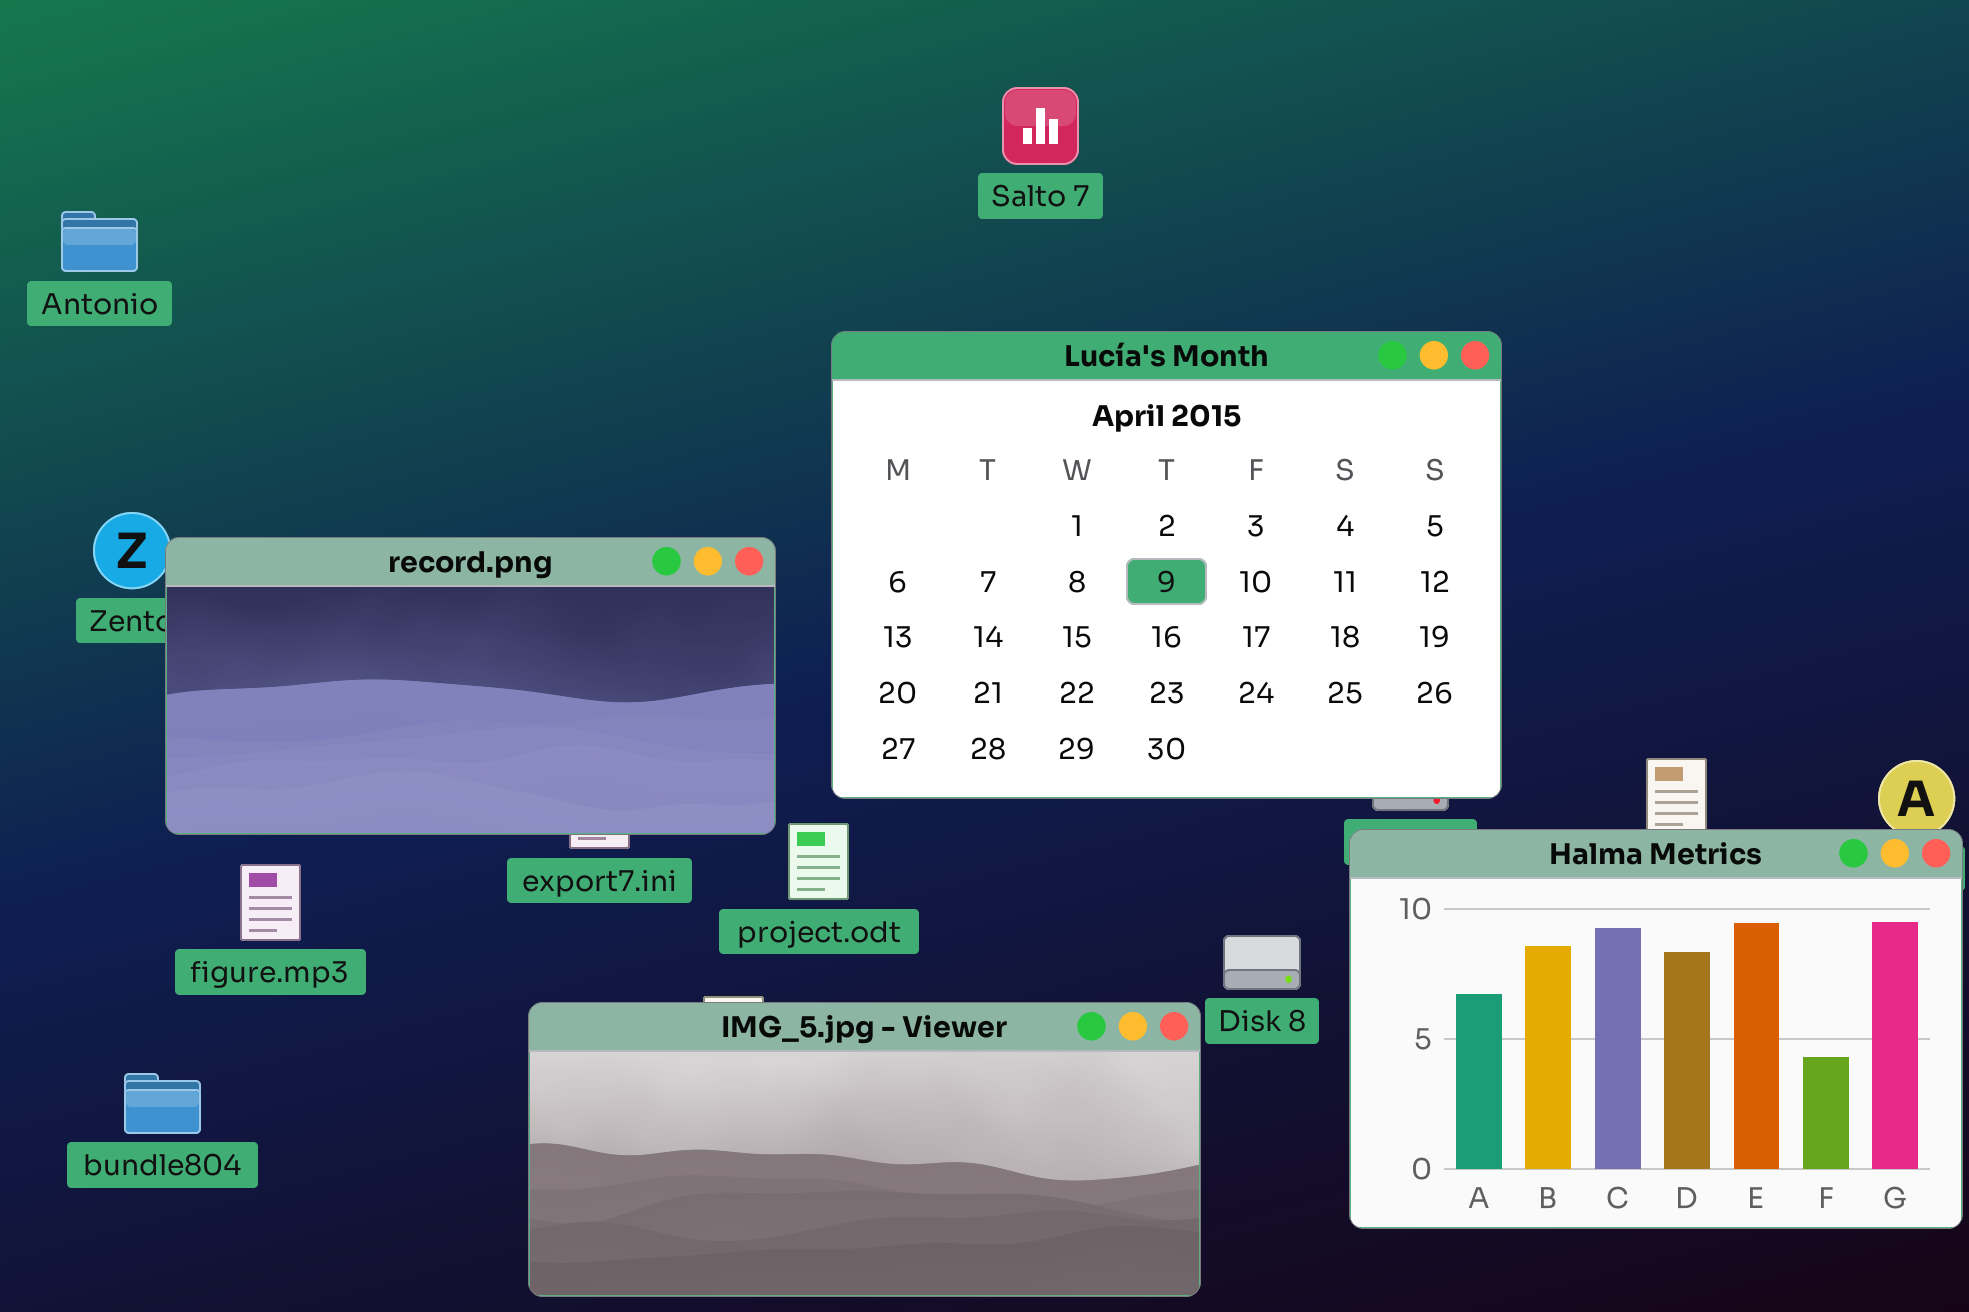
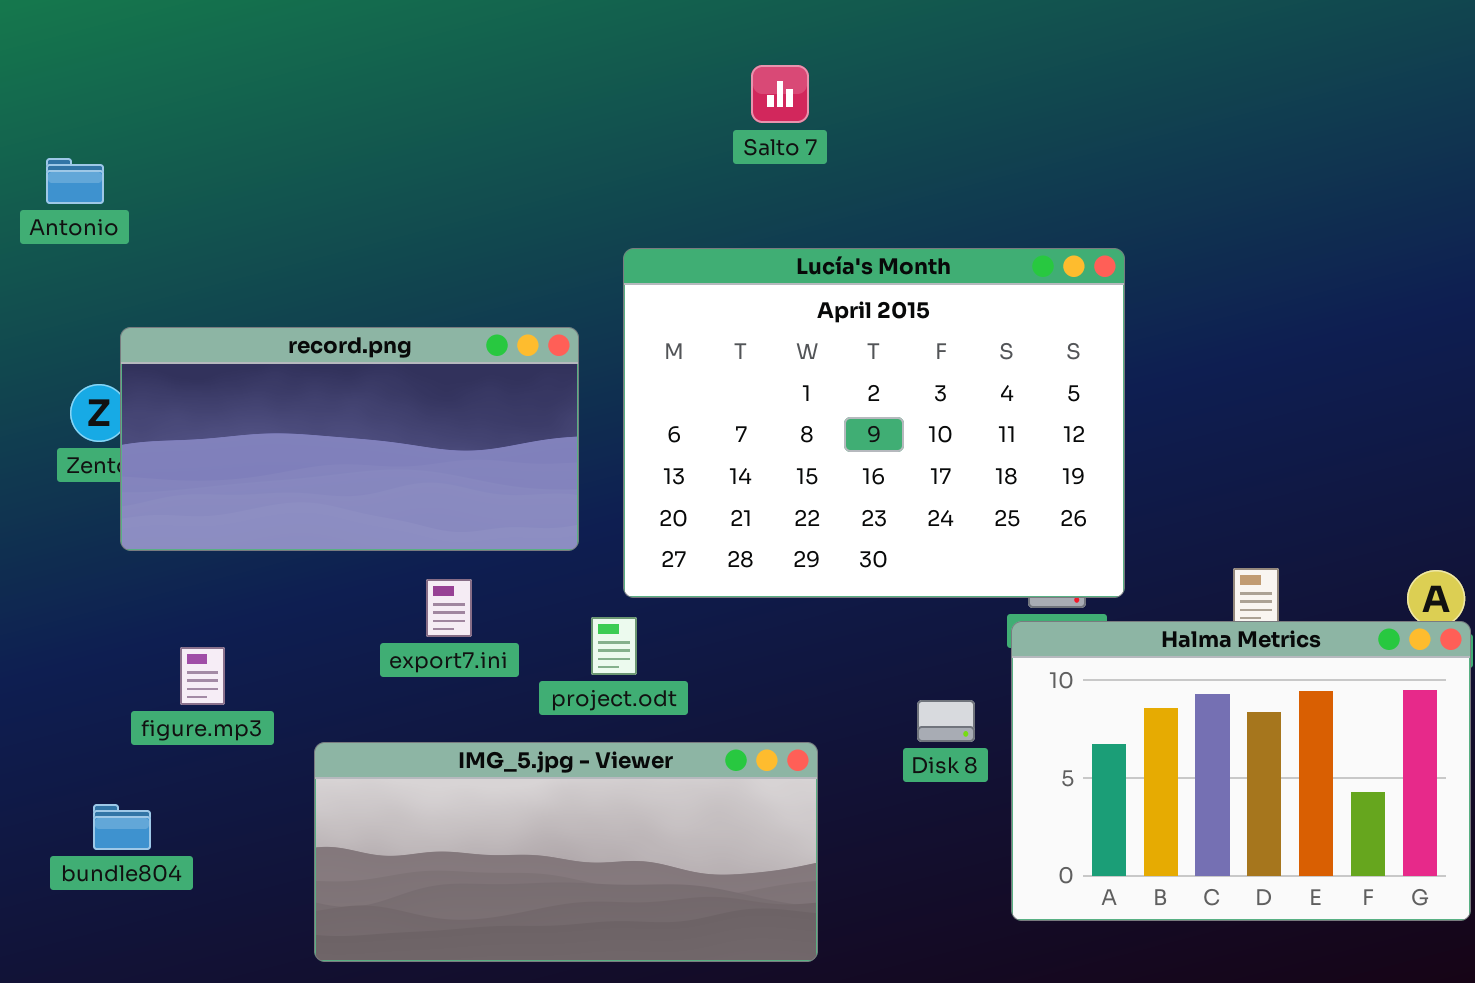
record.png: [165,537,776,835] -> [120,327,579,551], moved
IMG_5.jpg - Viewer: [528,1002,1201,1297] -> [314,742,818,962], moved

